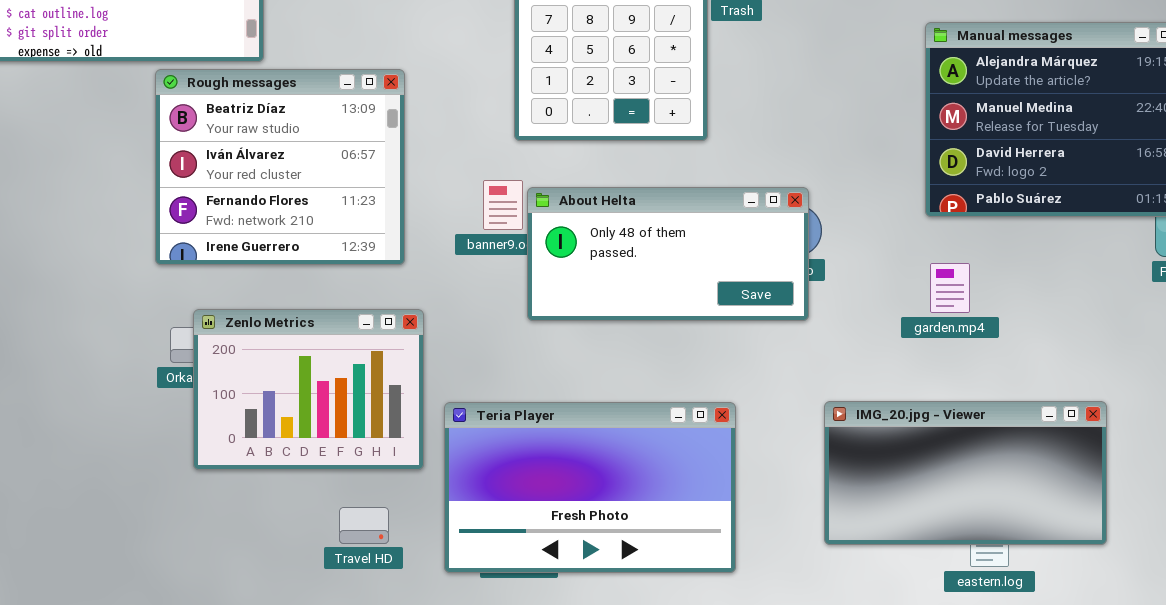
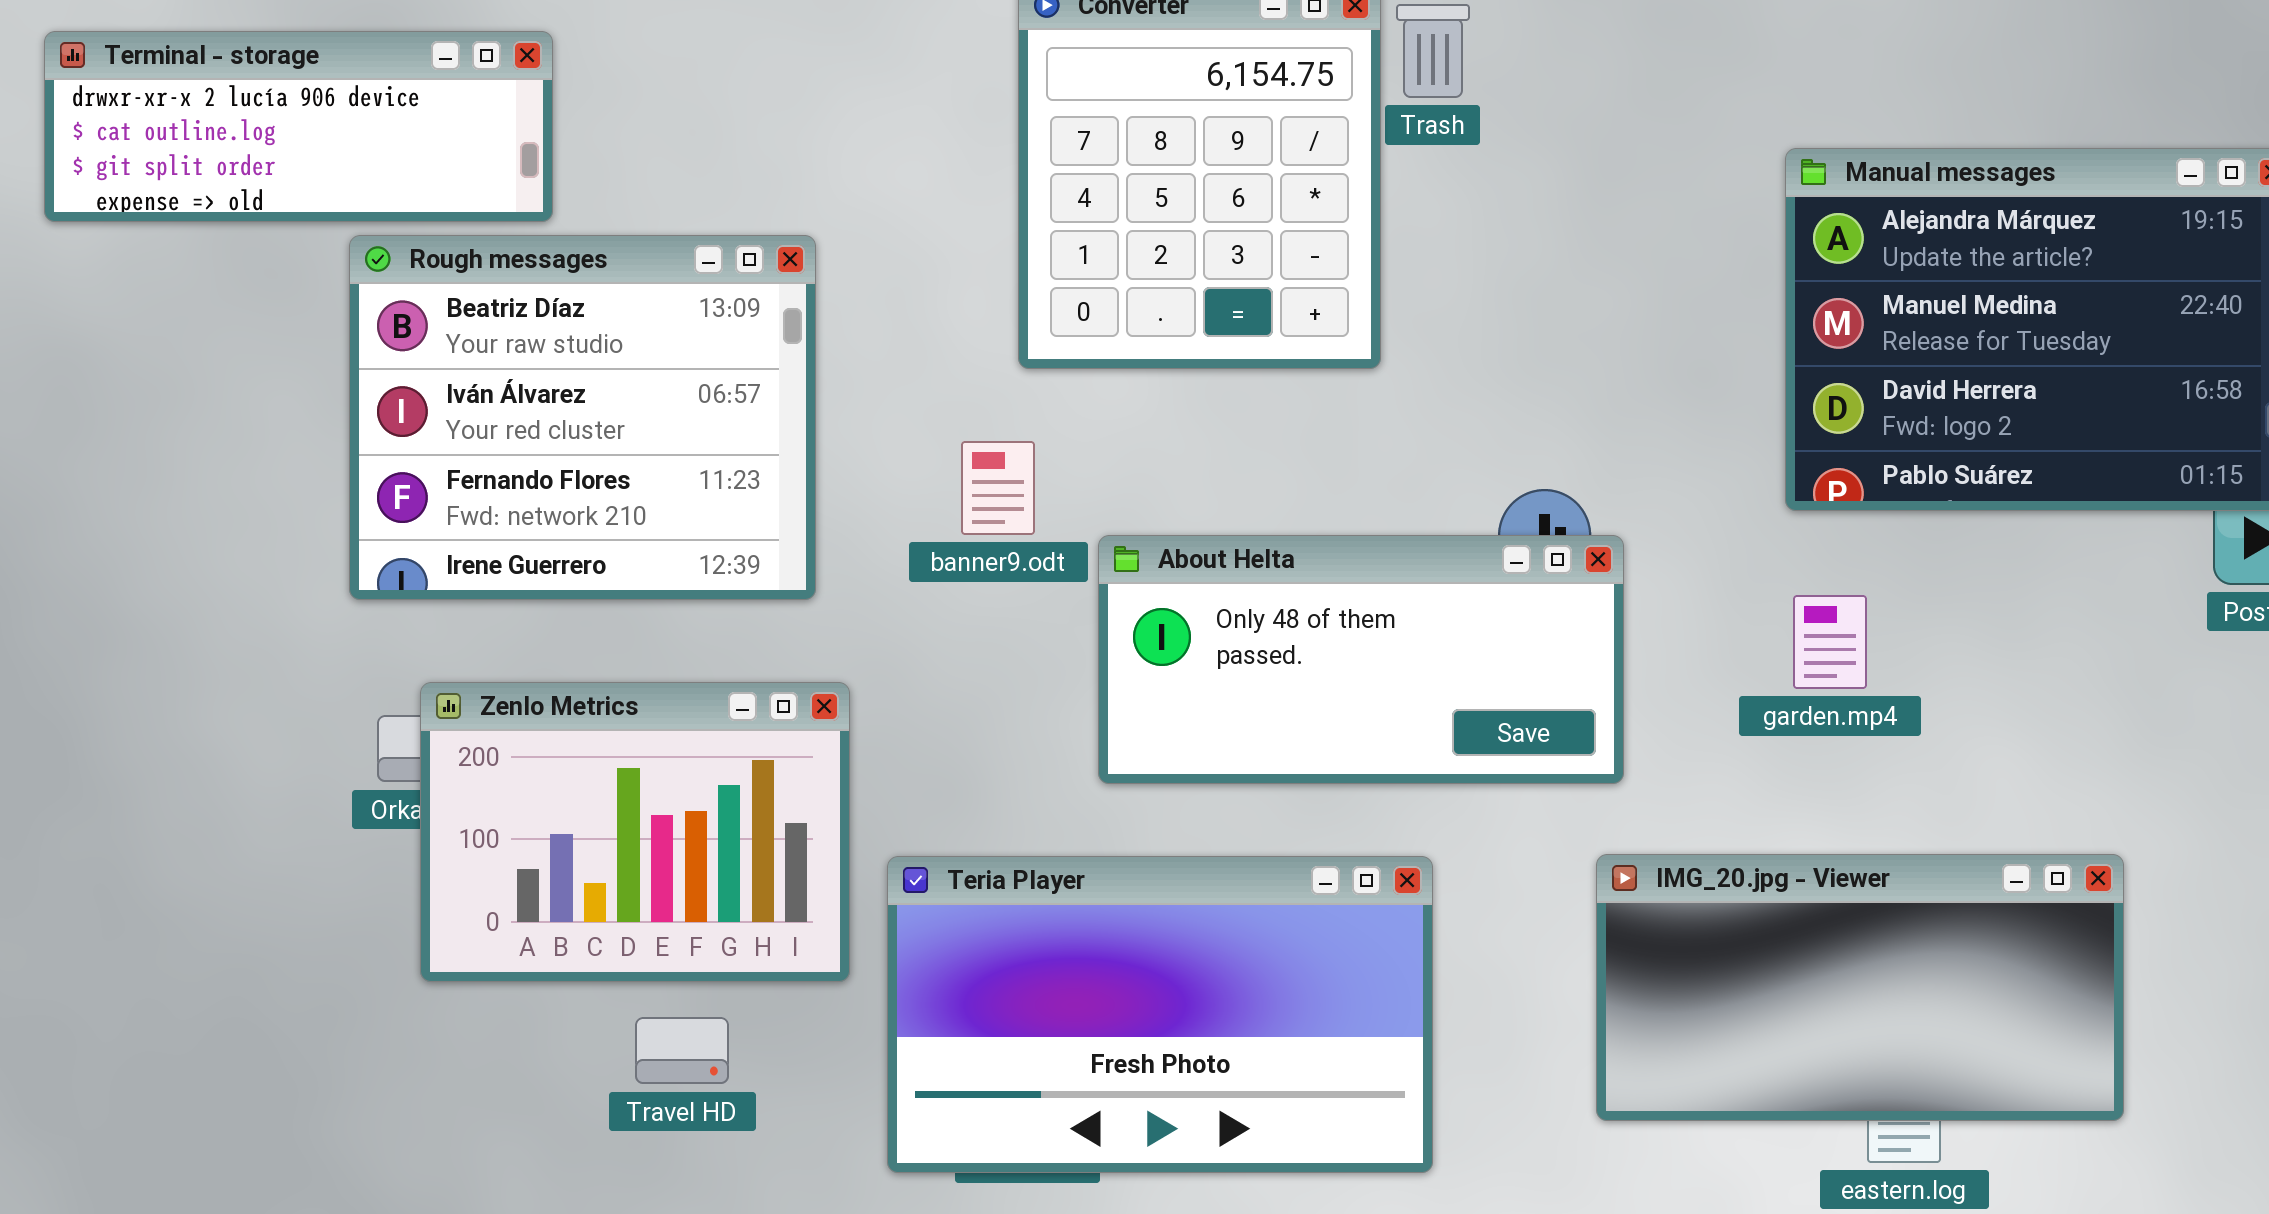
About Helta: [527,187,809,321] -> [1098,535,1624,784], moved
Travel HD: [339,507,389,544] -> [635,1017,729,1084], moved

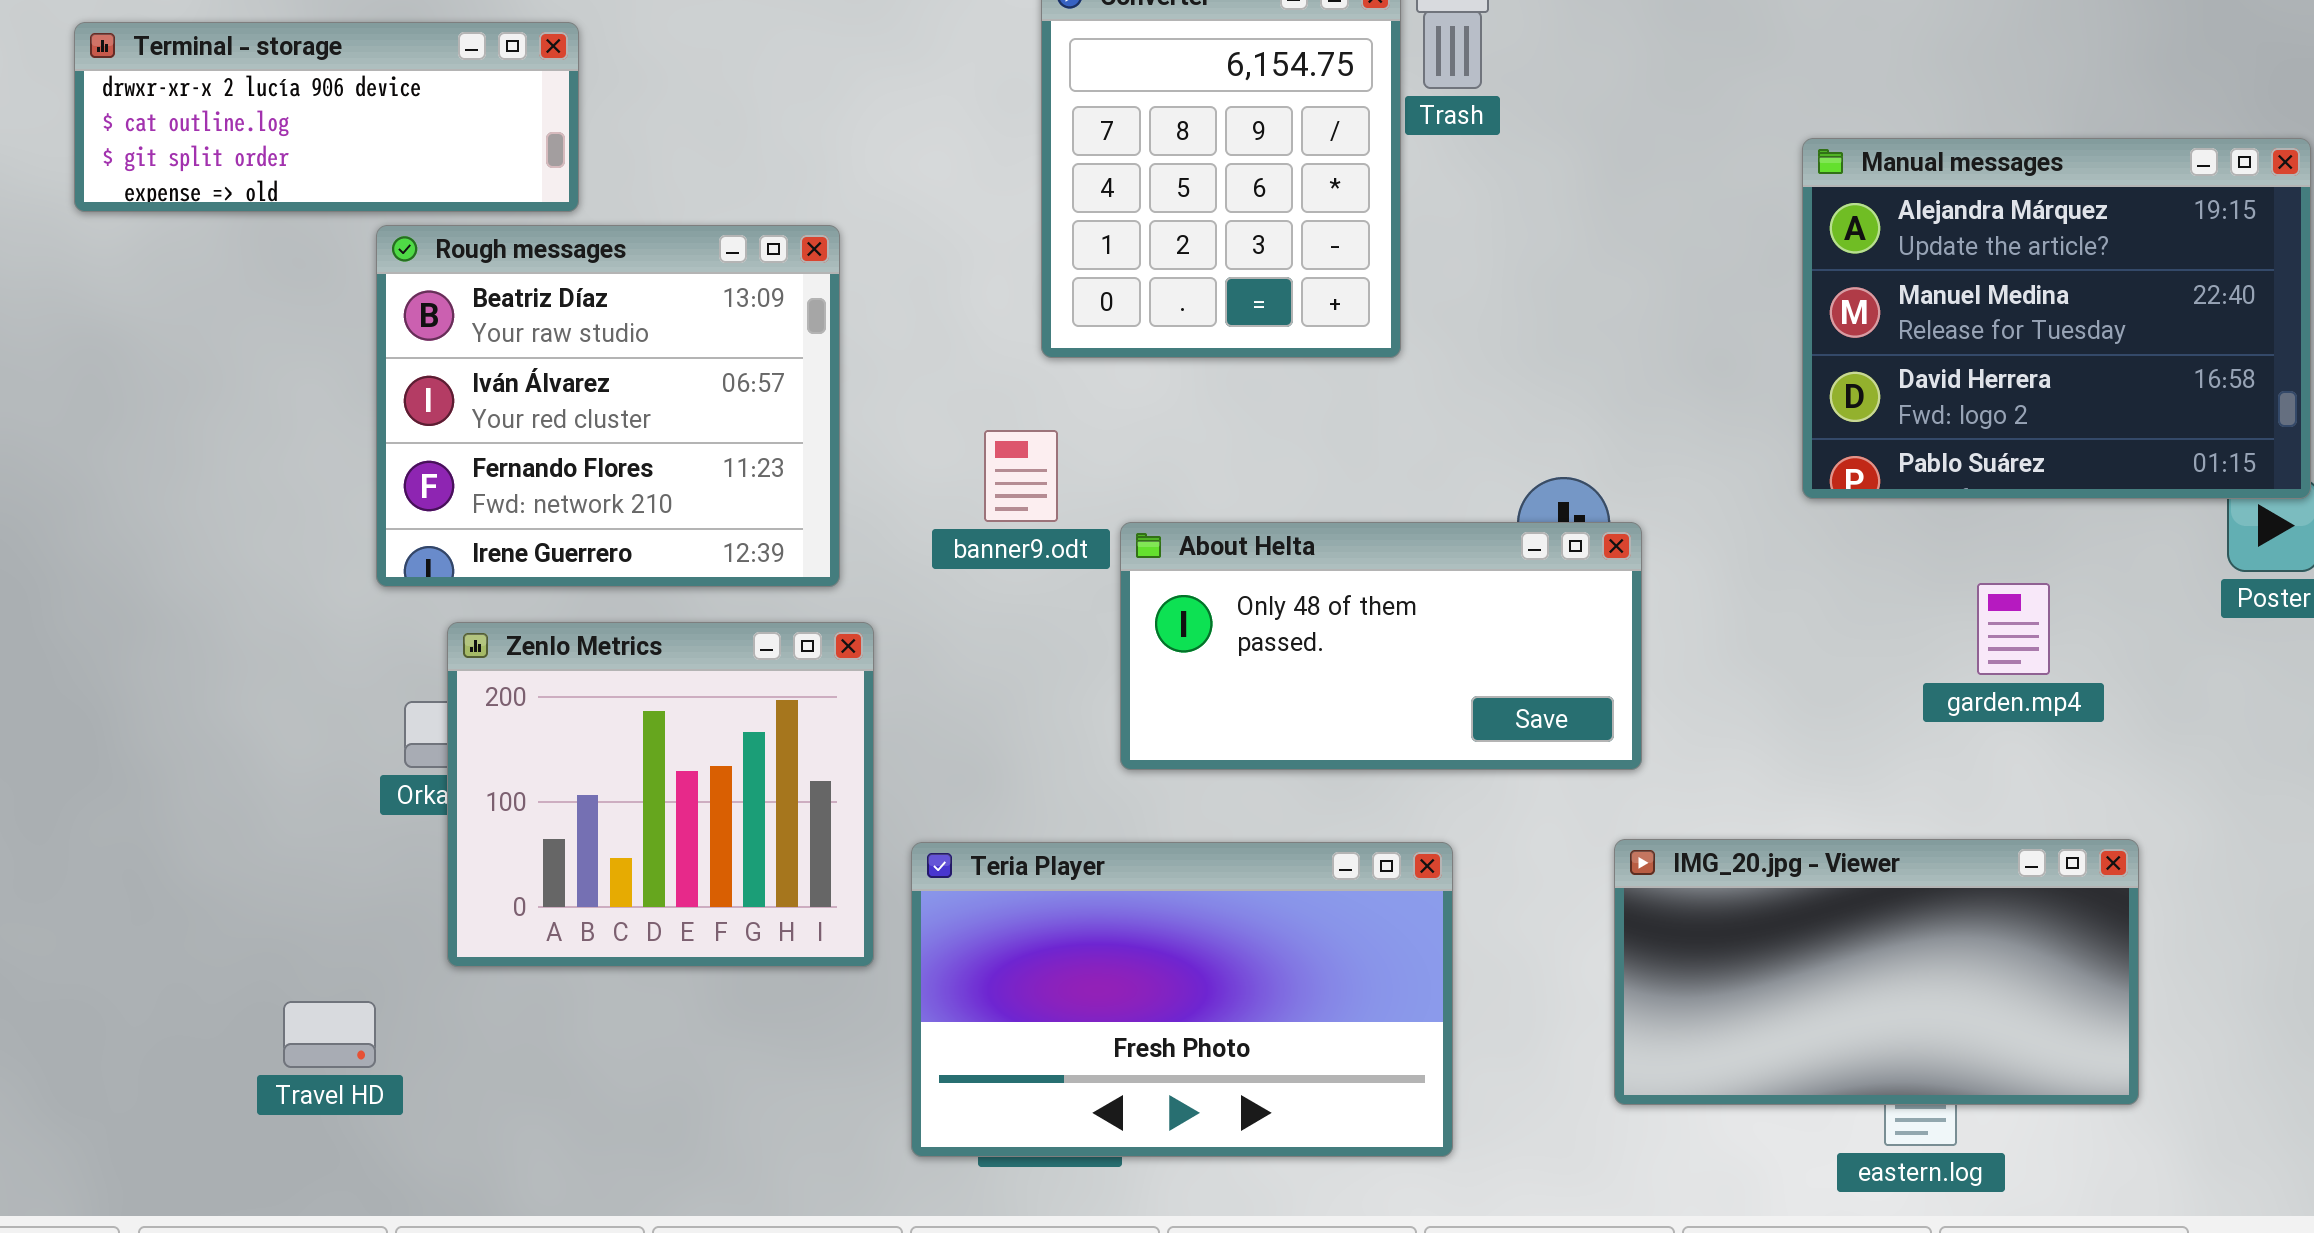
garden.mp4: [1793,595,1867,689] -> [1977,583,2050,675], moved
Zenlo Metrics: [420,682,850,982] -> [447,622,874,967], resized
Travel HD: [635,1017,729,1084] -> [283,1001,376,1068], moved

